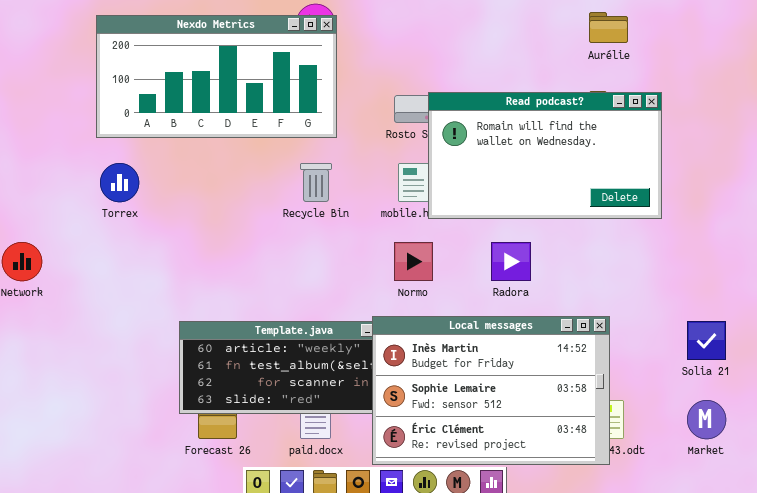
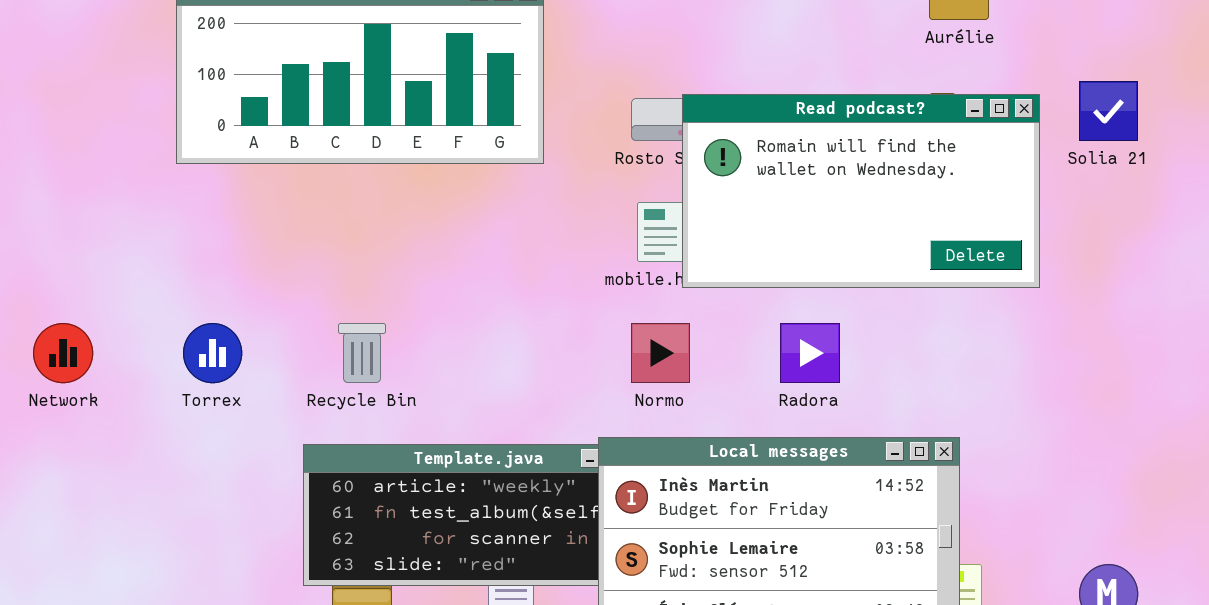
Torrex: [100,163,139,202] -> [183,323,242,383], moved
Recycle Bin: [300,163,332,202] -> [338,323,386,383], moved
Solia 21: [687,321,726,360] -> [1079,81,1138,141], moved

